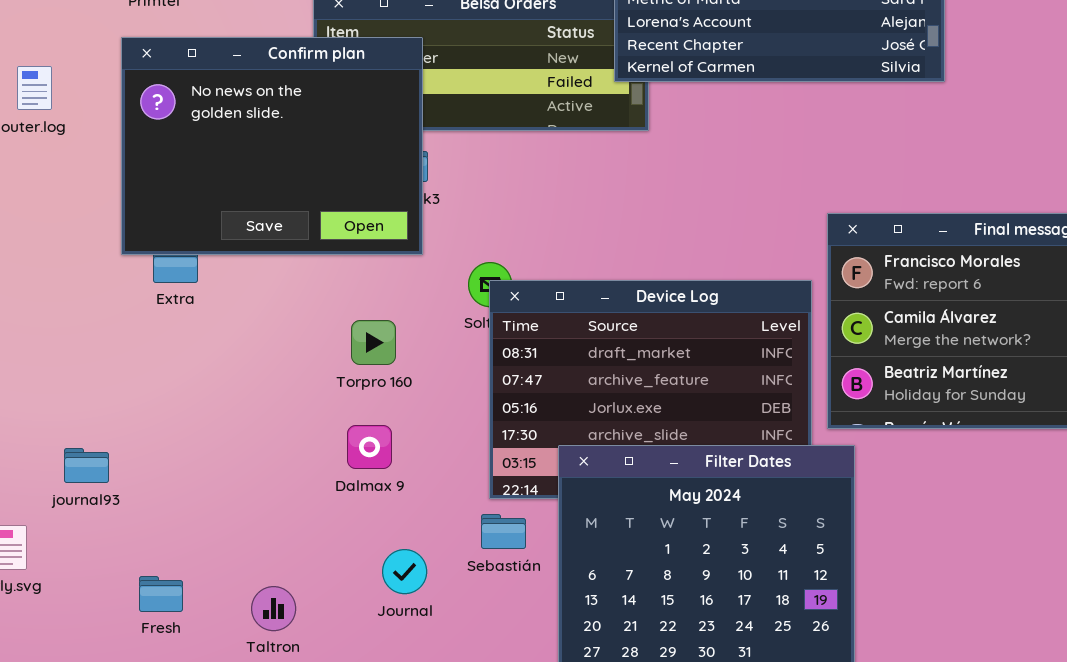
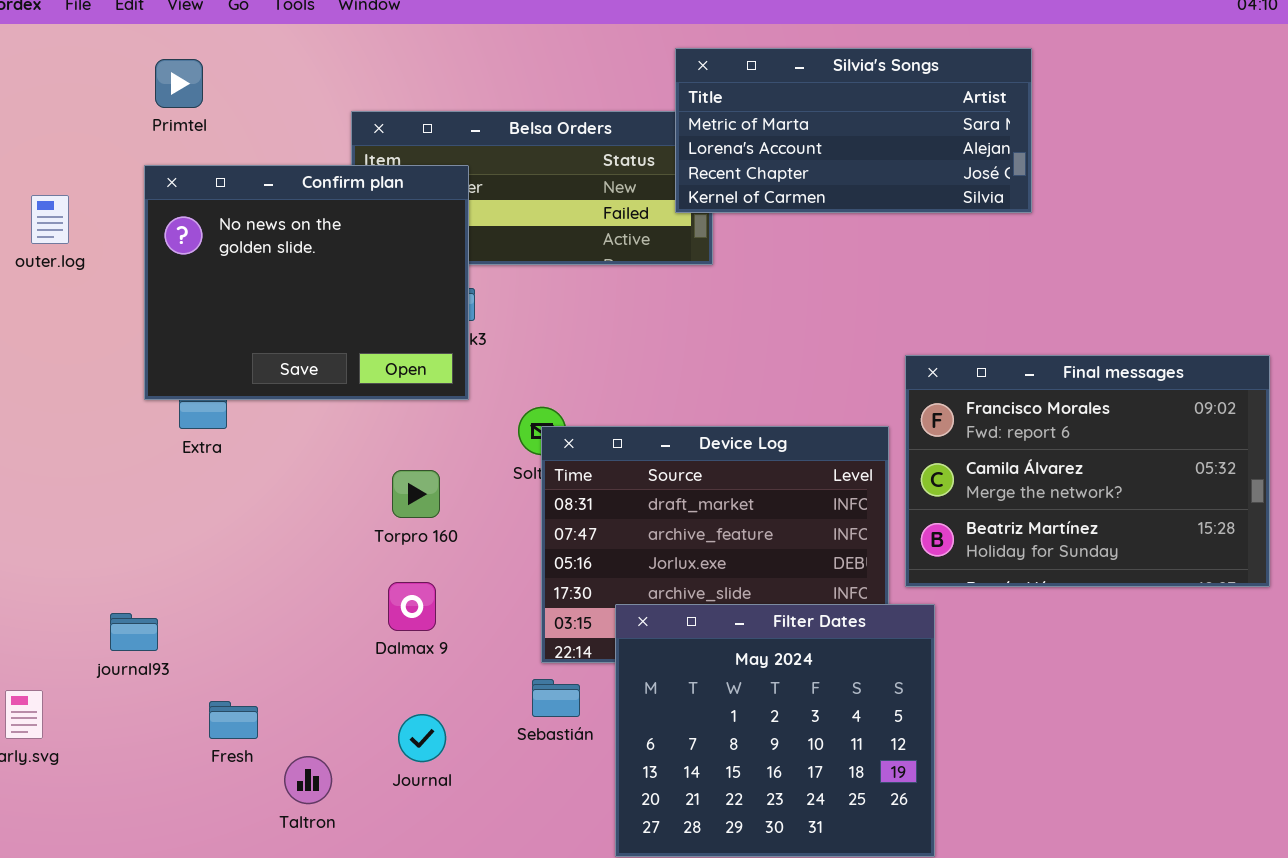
journal93: [64,448,109,483] -> [110,613,158,651], moved
Journal: [382,549,427,594] -> [398,714,446,762], moved
Fresh: [139,576,183,612] -> [209,701,258,739], moved

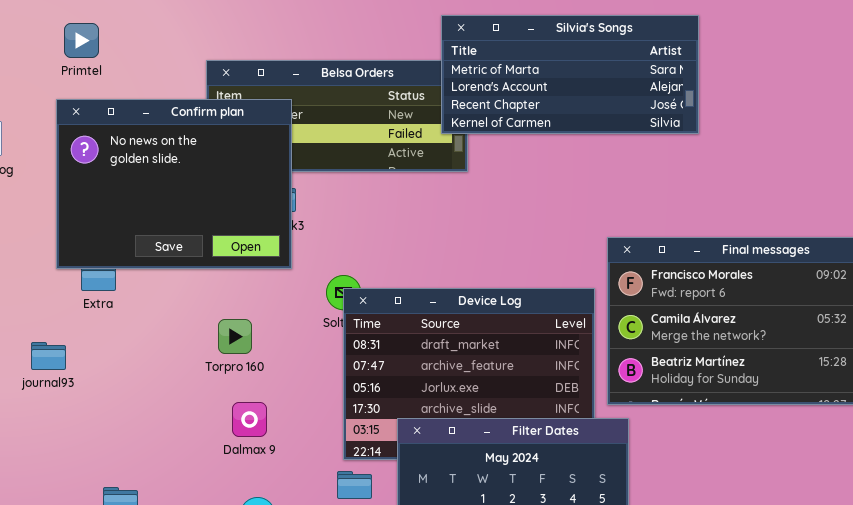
Torpro 160: [392,470,440,518] -> [218,319,252,354], moved
journal93: [110,613,158,651] -> [31,342,66,370], moved

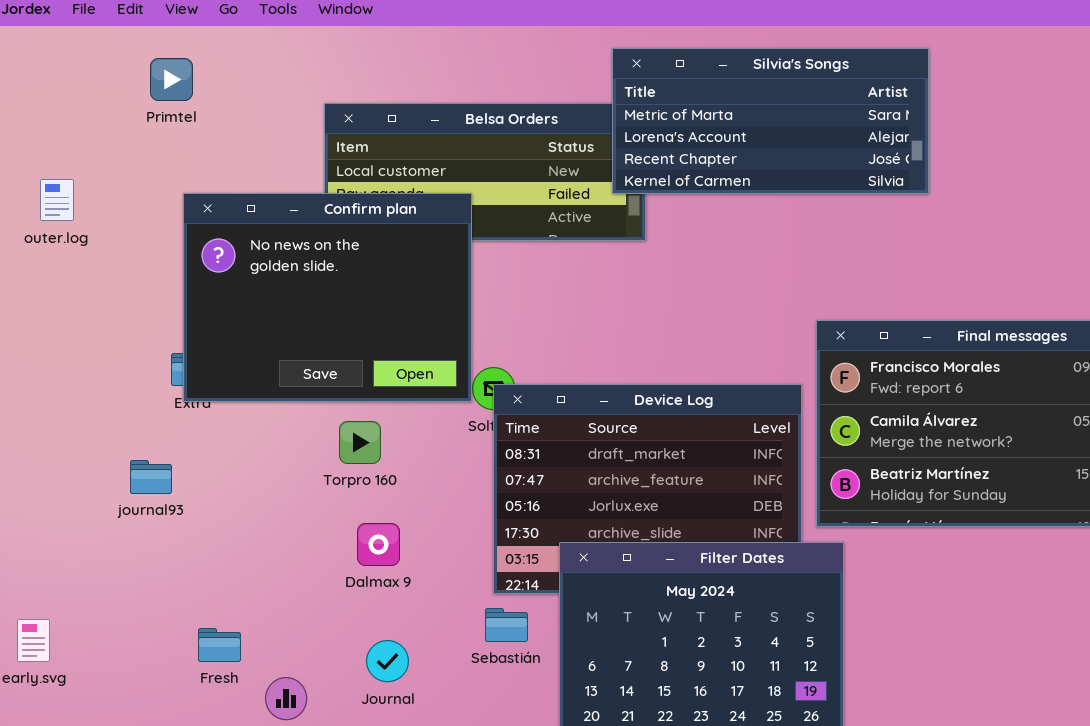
Confirm plan: [56,99,292,269] -> [183,193,472,402], moved
journal93: [31,342,66,370] -> [130,460,172,494], moved

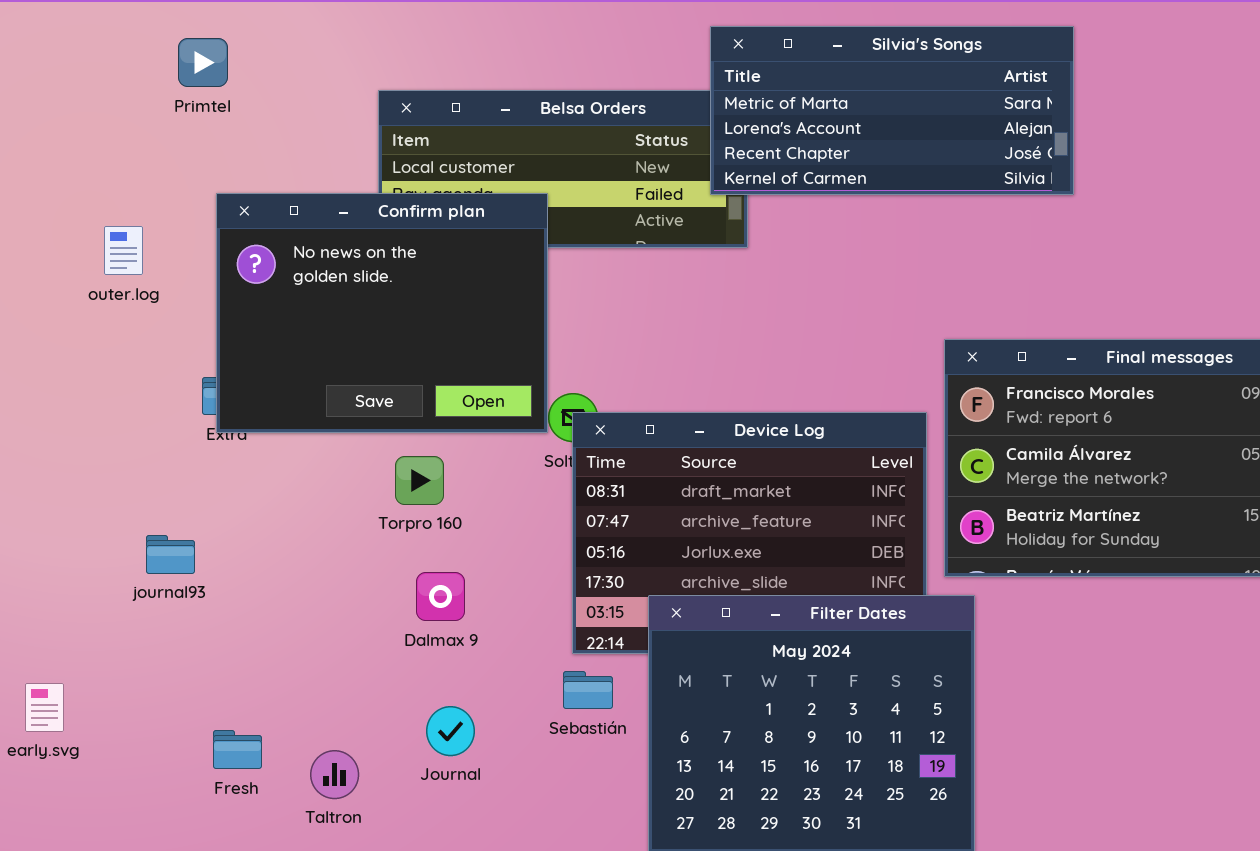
outer.log: [40,179,74,221] -> [104,226,143,275], moved
journal93: [130,460,172,494] -> [146,535,195,574], moved
Fresh: [198,628,241,662] -> [213,730,262,769], moved

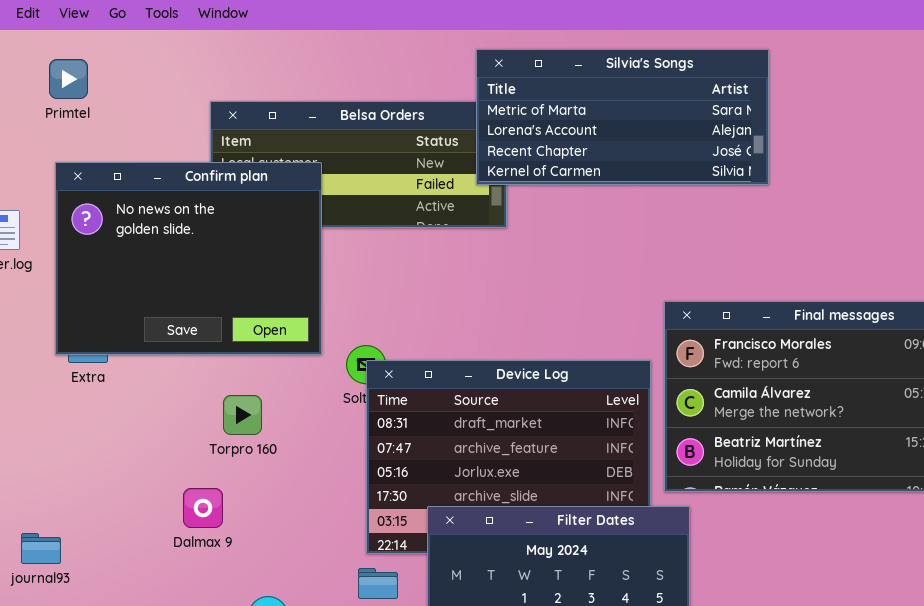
Confirm plan: [216,193,548,433] -> [55,162,322,355], moved
journal93: [146,535,195,574] -> [21,533,61,564], moved
Dalmax 9: [416,572,465,621] -> [183,488,223,528], moved

